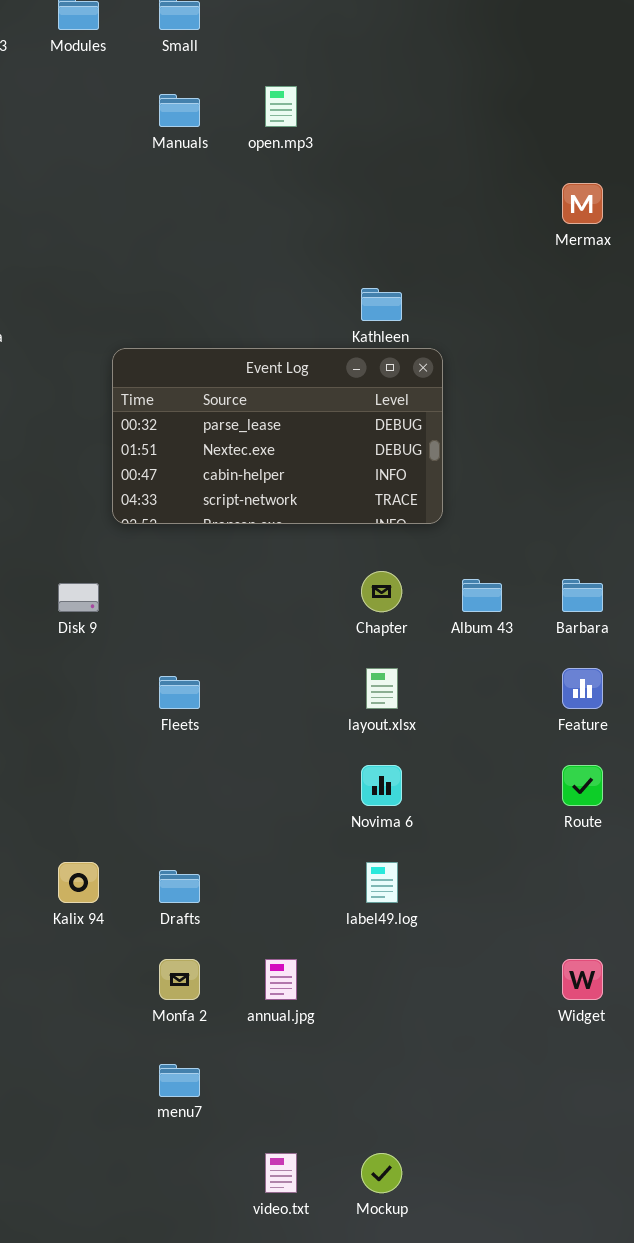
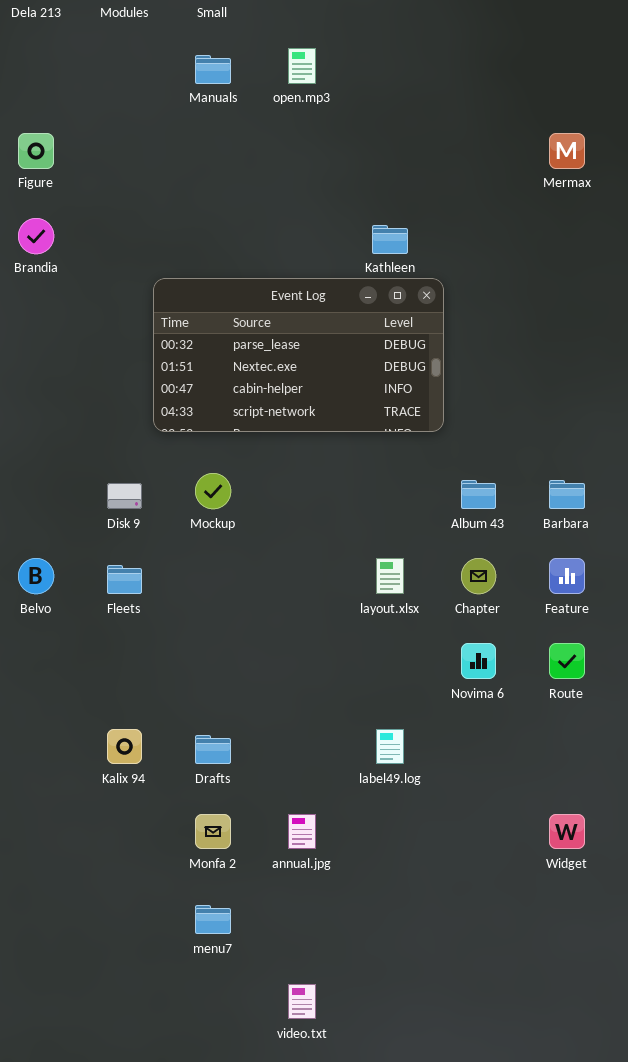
Chapter: [361,571,402,612] -> [461,558,496,594], moved
Fleets: [159,676,200,709] -> [107,565,142,594], moved
Novima 6: [361,765,402,806] -> [461,643,496,679], moved
Mockup: [361,1153,402,1193] -> [195,473,231,509], moved

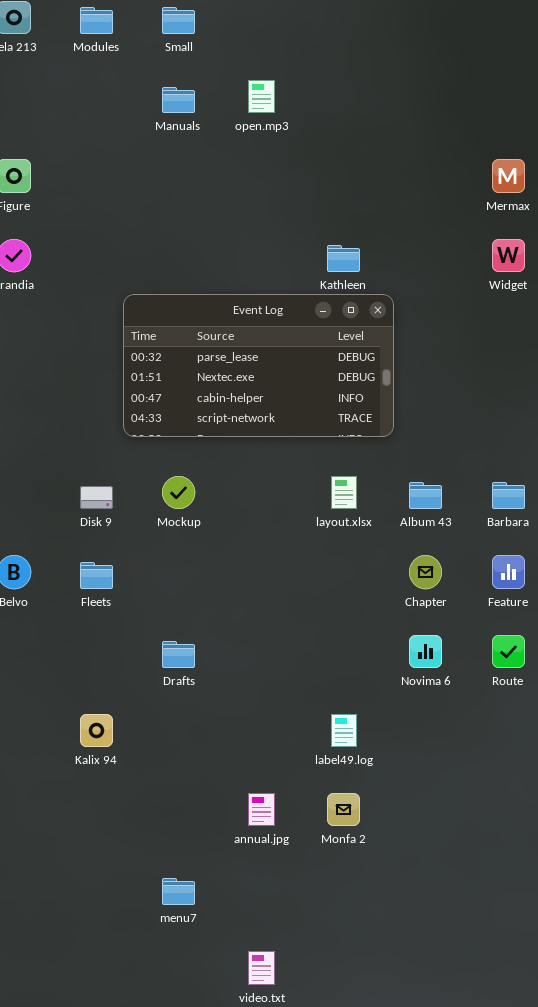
layout.xlsx: [376,558,404,594] -> [331,476,357,509], moved
Drafts: [195,735,231,764] -> [162,641,195,668], moved
Monfa 2: [195,814,231,849] -> [327,793,360,826], moved
Widget: [549,814,585,849] -> [492,239,525,272], moved

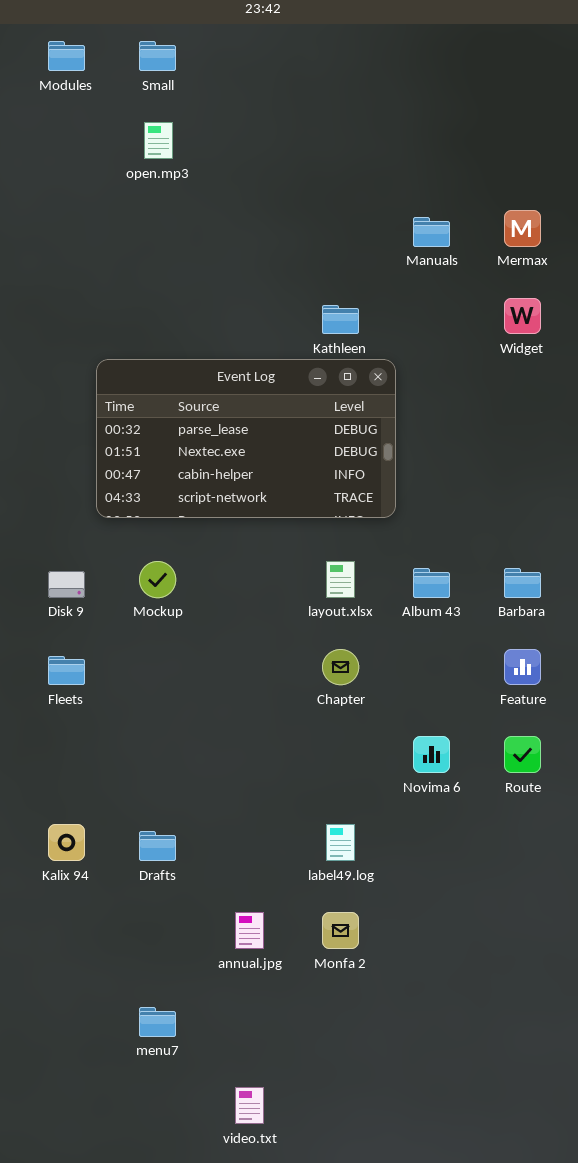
open.mp3: [248,80,275,113] -> [144,122,173,159], moved
Manuals: [162,87,195,113] -> [413,217,450,247], moved
Chapter: [409,555,442,589] -> [322,649,359,685], moved
Drafts: [162,641,195,668] -> [139,831,176,861], moved

